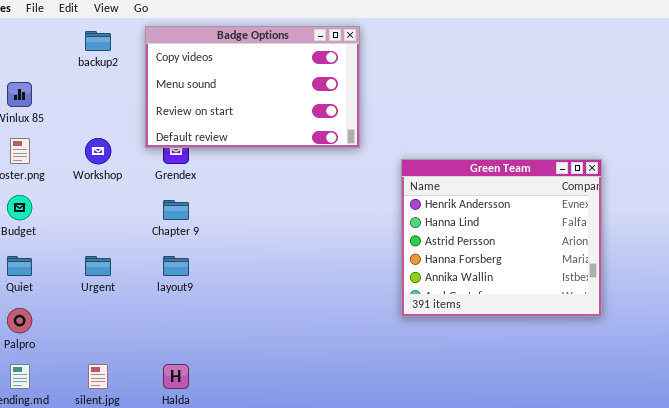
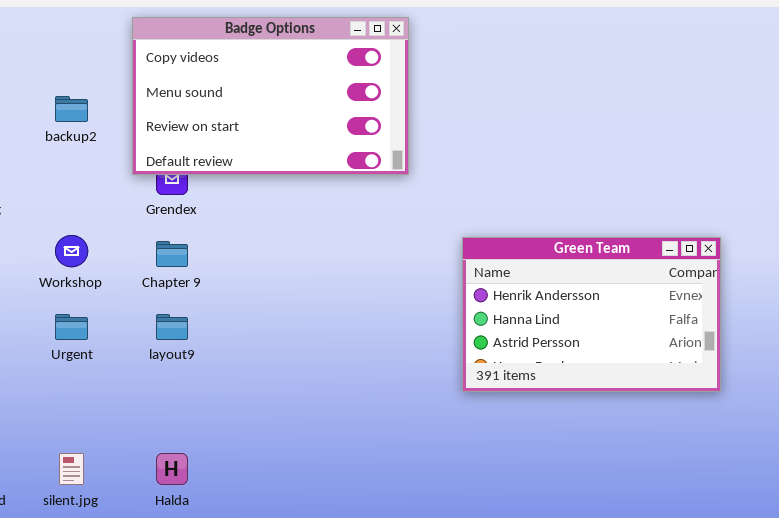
backup2: [85,31,111,51] -> [55,96,88,122], moved
Workshop: [85,138,111,164] -> [55,235,88,267], moved
Green Team: [401,159,602,317] -> [462,237,721,392], resized

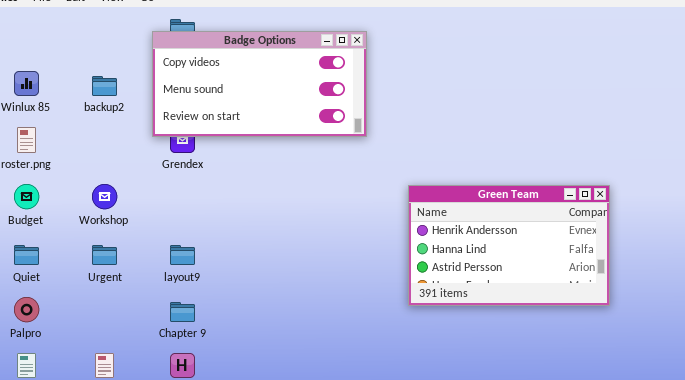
Badge Options: [132,17,409,175] -> [152,31,367,137], resized
Chapter 9: [156,241,188,267] -> [170,302,195,322], moved

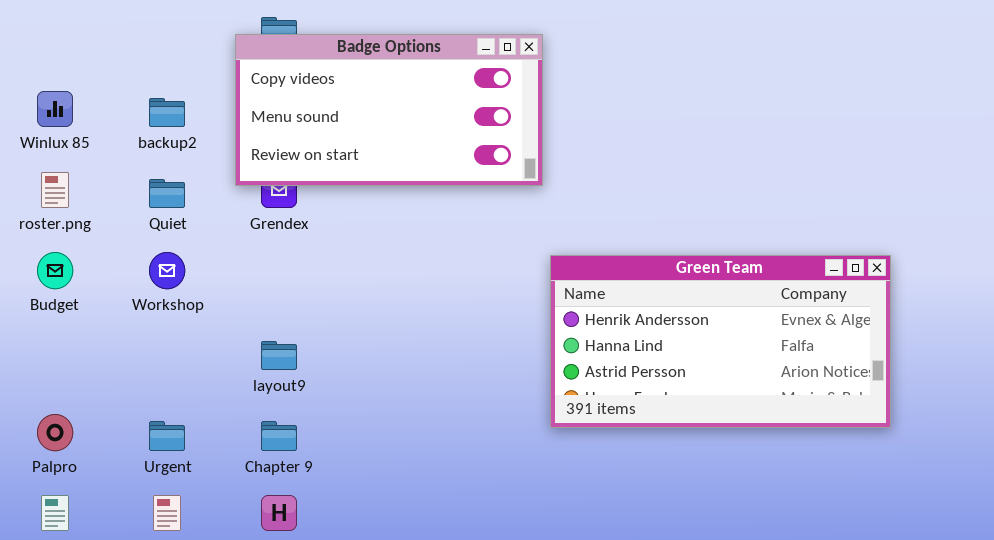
Green Team: [408,185,610,306] -> [550,255,891,428], resized
Quiet: [14,245,39,265] -> [149,179,185,208], moved
Urgent: [92,245,117,265] -> [149,421,185,451], moved

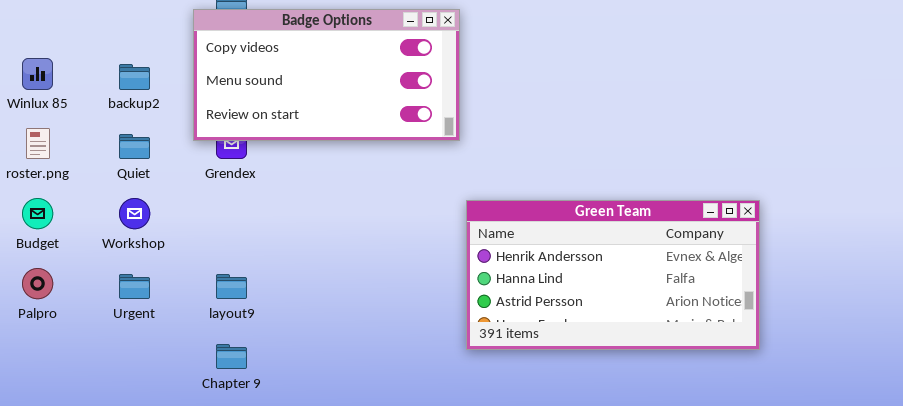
Palpro: [37,414,73,451] -> [22,268,53,299], moved
Urgent: [149,421,185,451] -> [119,274,150,299], moved

